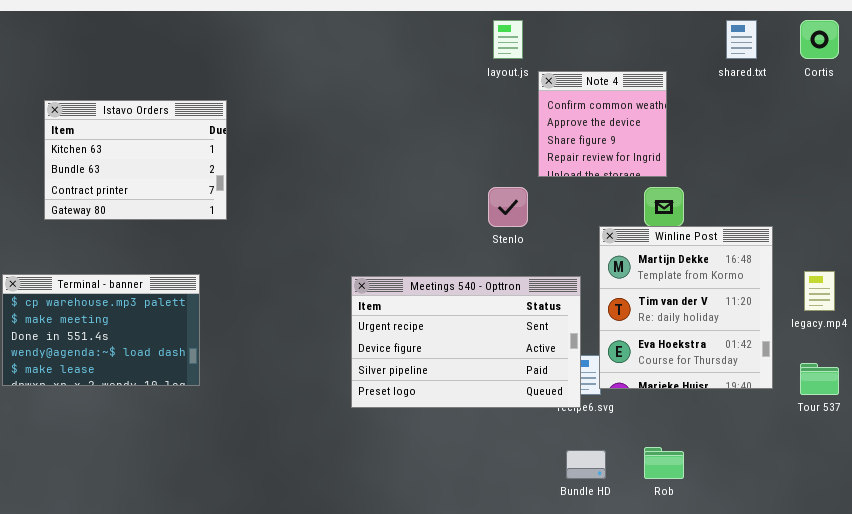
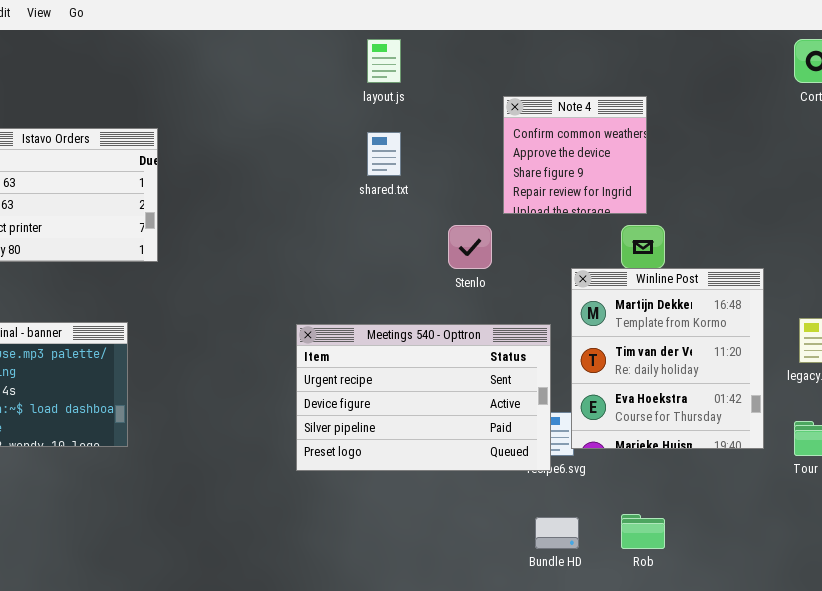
layout.js: [493,20,523,59] -> [367,39,401,83], moved
shared.txt: [726,20,757,59] -> [367,132,401,176], moved

